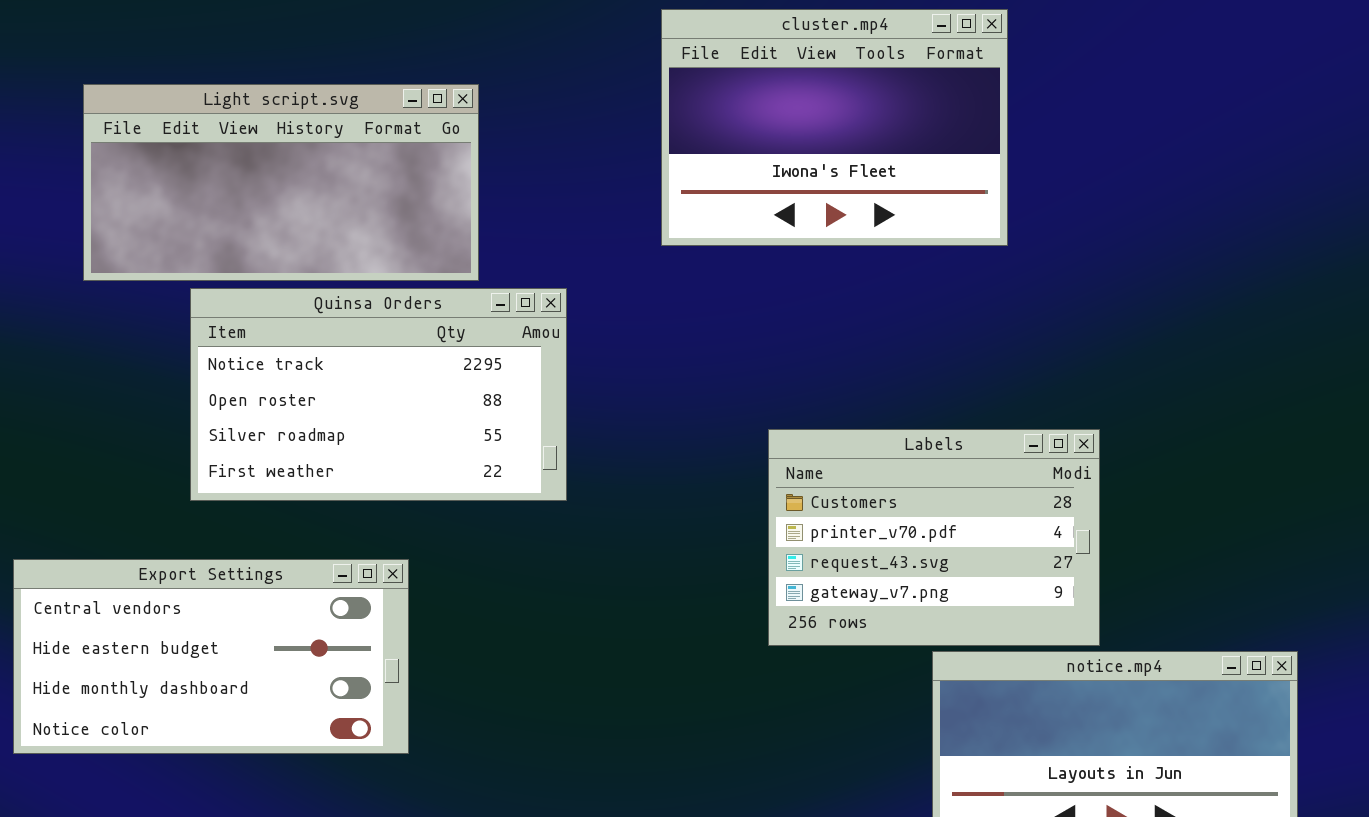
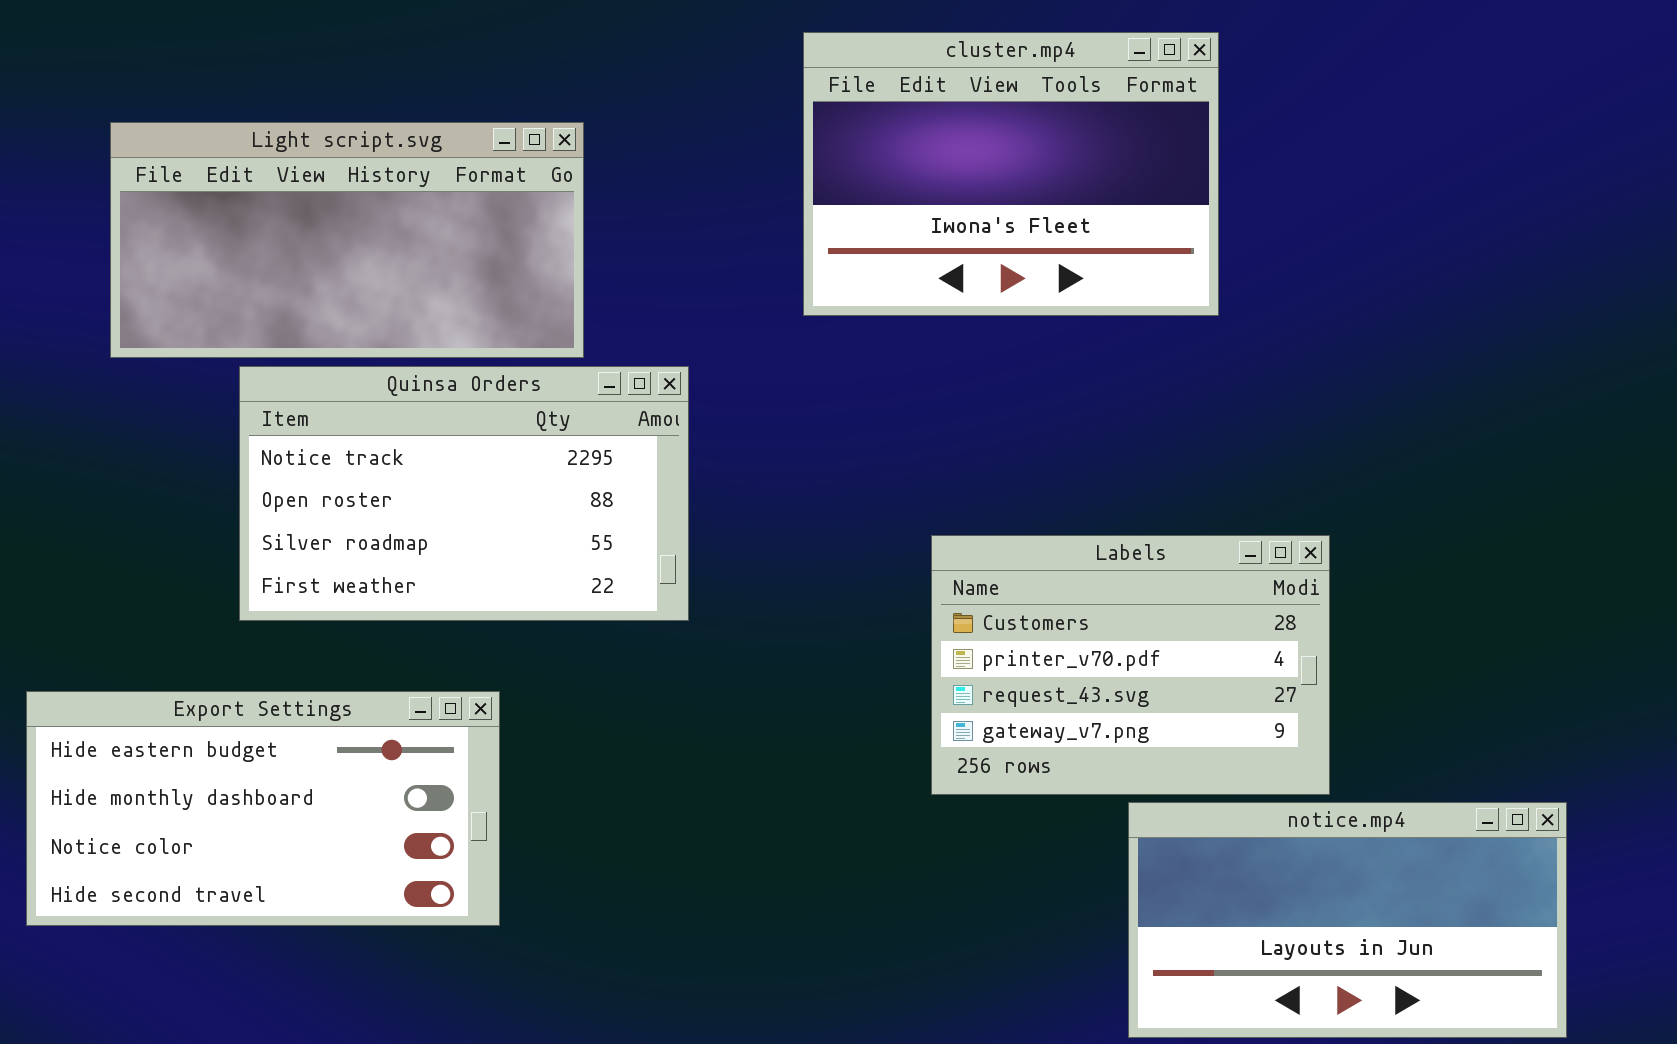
Export Settings: [13,559,409,754] -> [26,691,500,926], scrolled down 1 row

